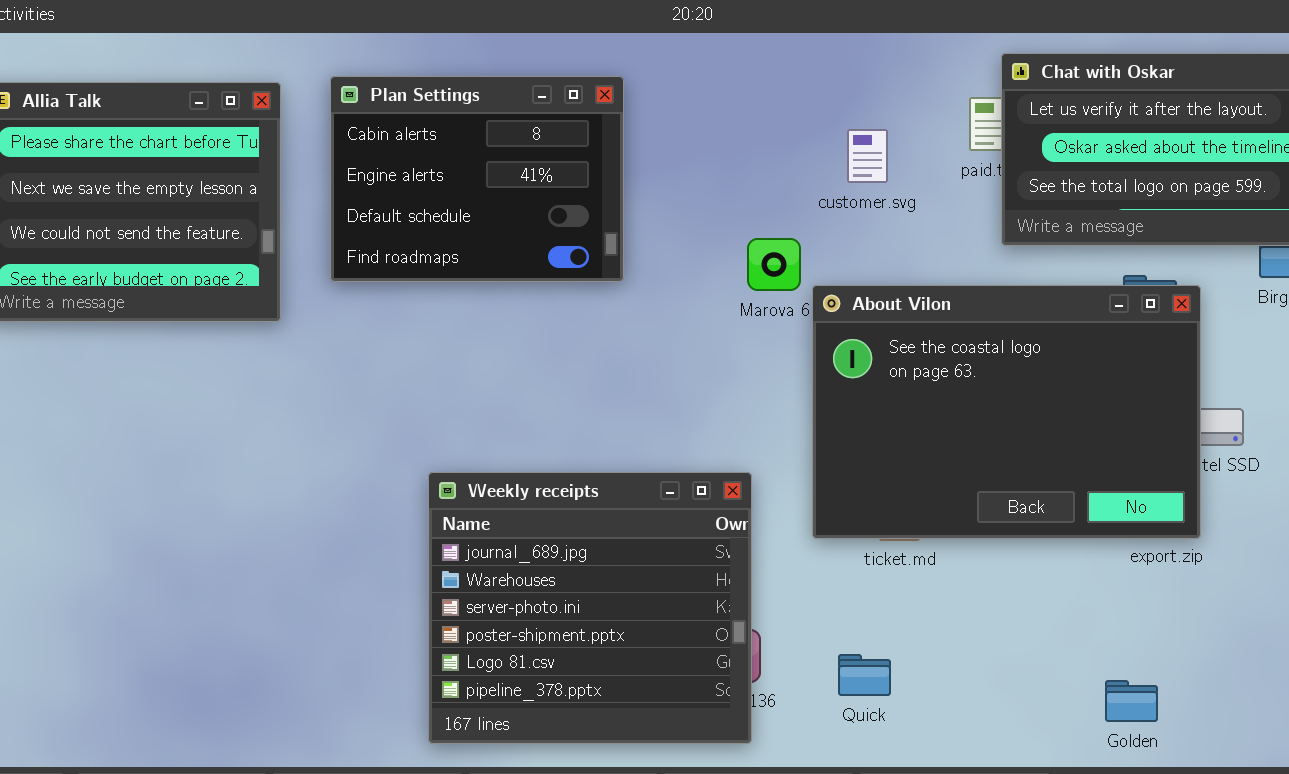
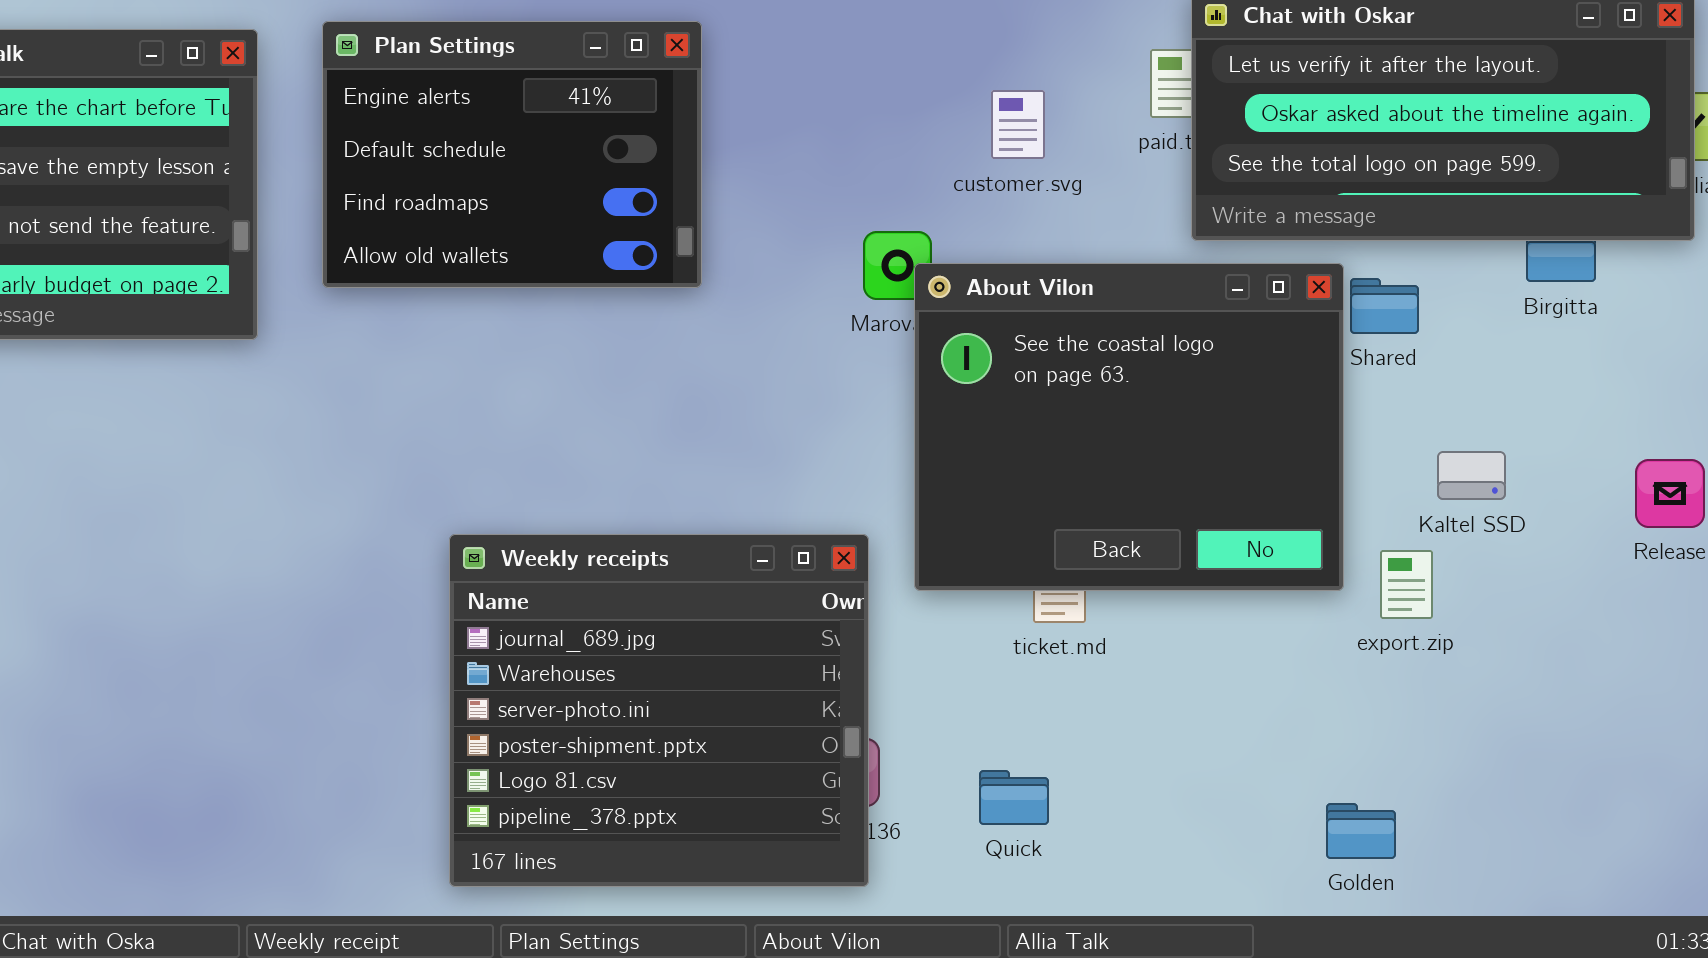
Plan Settings: [330,76,624,282] -> [322,21,702,288], scrolled down 1 row
About Vilon: [812,285,1201,539] -> [914,263,1344,591], moved, resized

